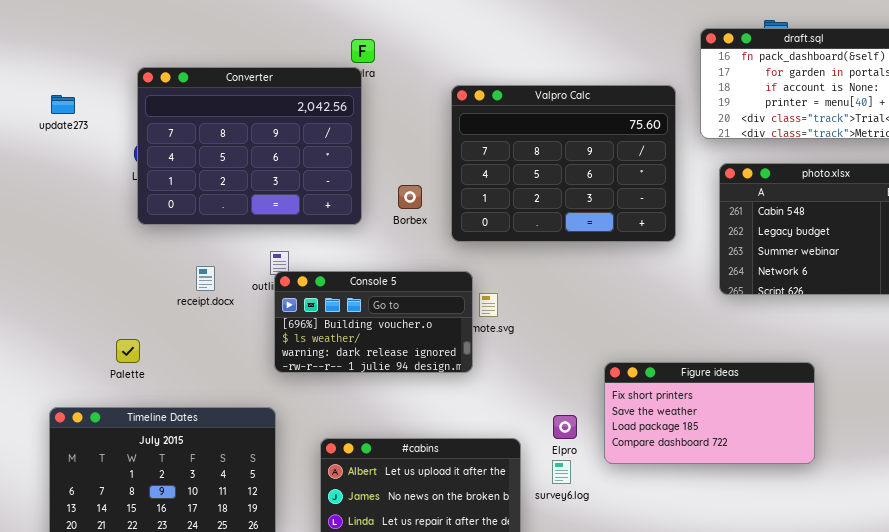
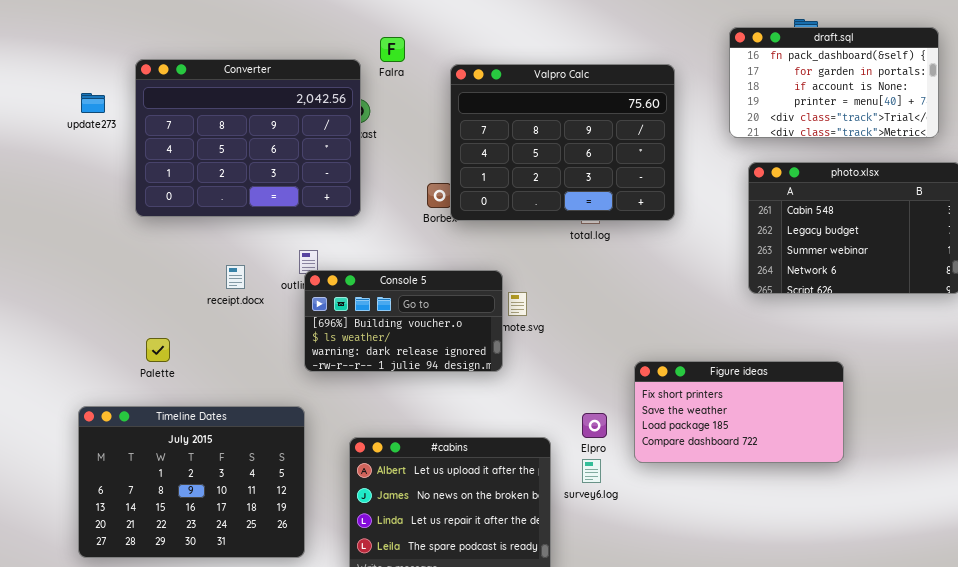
Converter: [137,67,362,225] -> [135,59,361,217], moved
Valpro Calc: [451,85,676,242] -> [450,64,675,221], moved

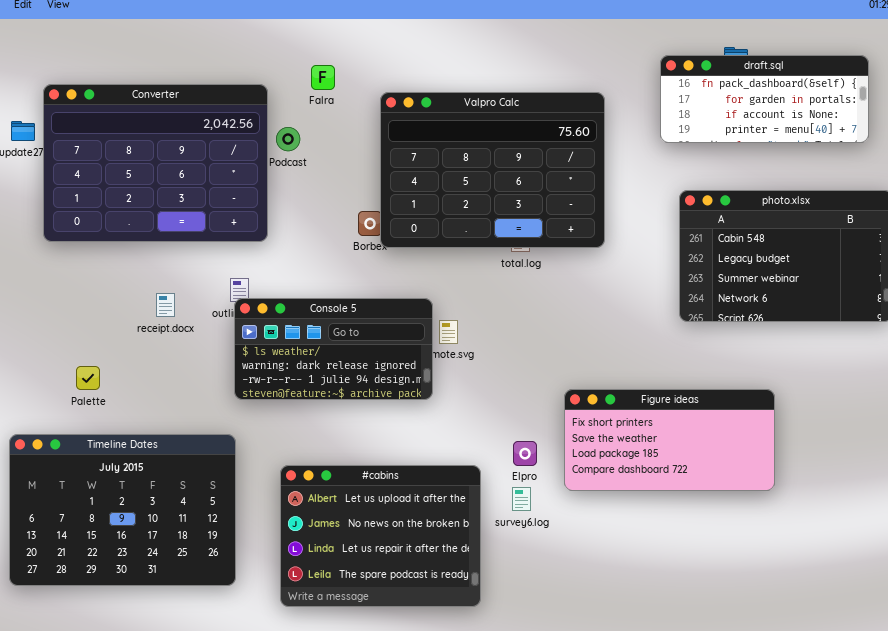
draft.sql: [729,27,939,138] -> [660,55,869,143], resized
Converter: [135,59,361,217] -> [43,84,268,242], moved
Console 5: [304,270,503,372] -> [234,298,433,400], scrolled down 1 row

